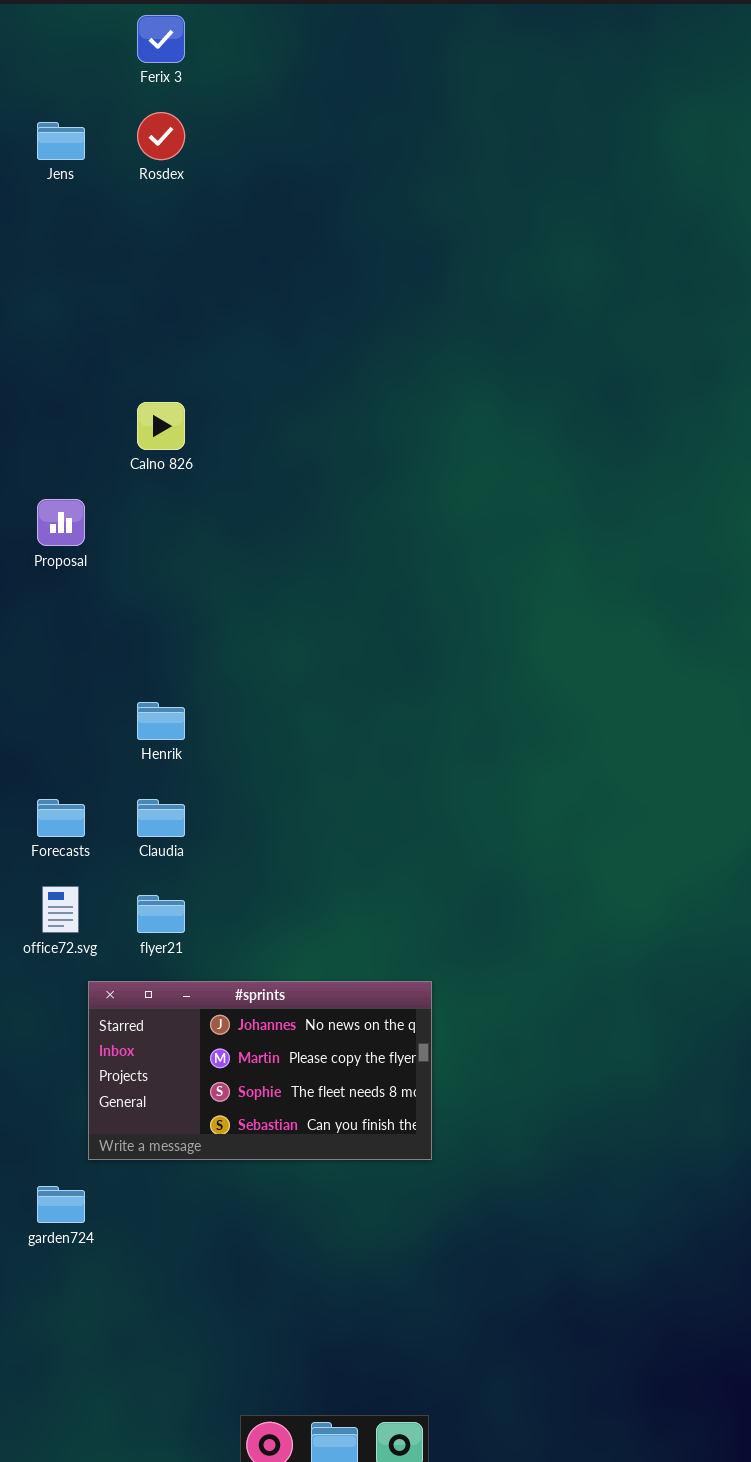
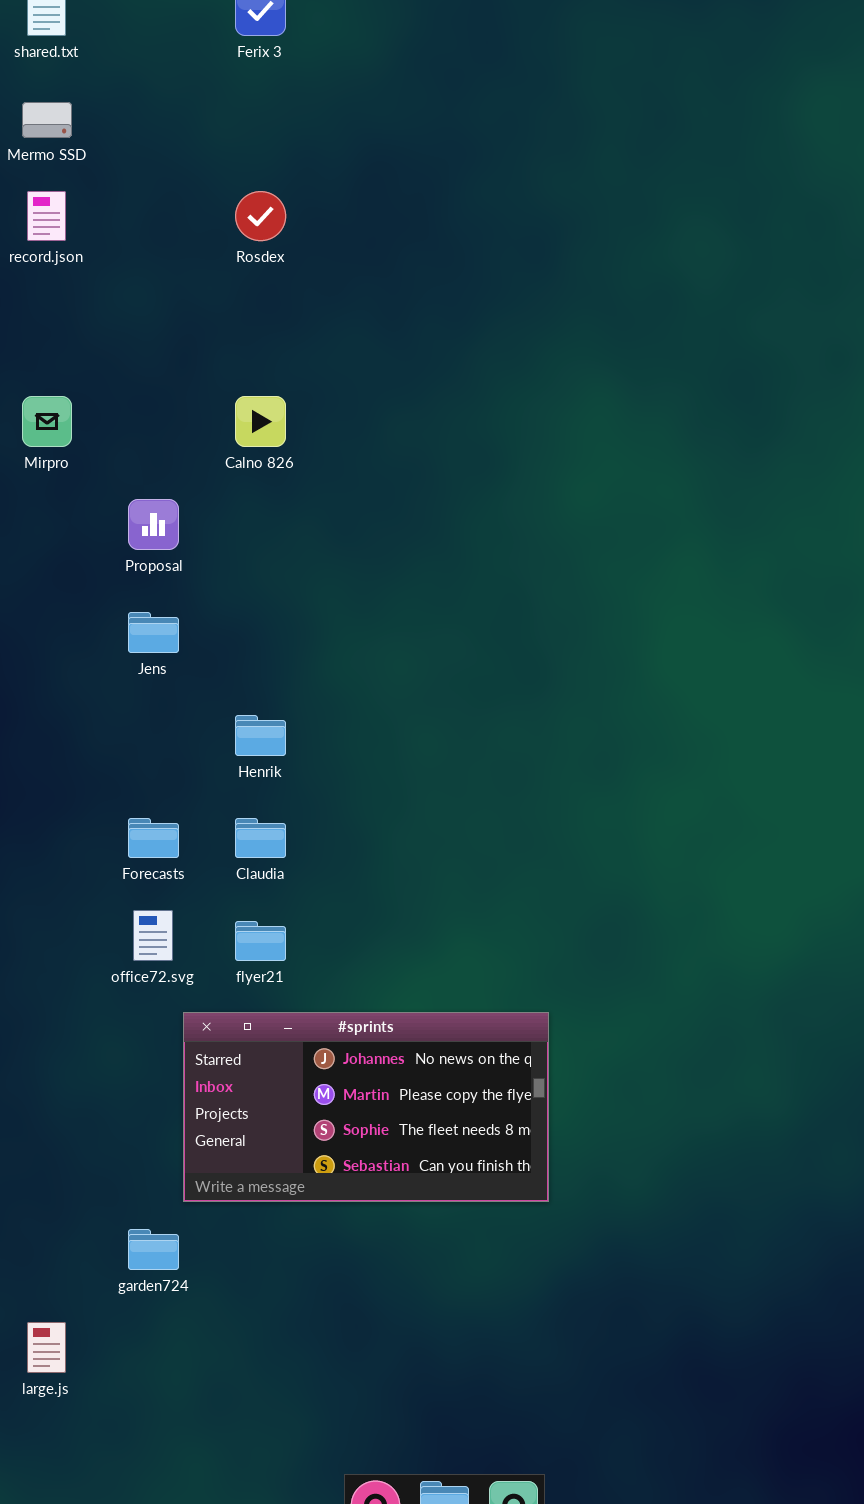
Rosdex: [137,112,185,160] -> [235,191,286,241], moved
Jens: [37,122,85,160] -> [128,612,179,653], moved

